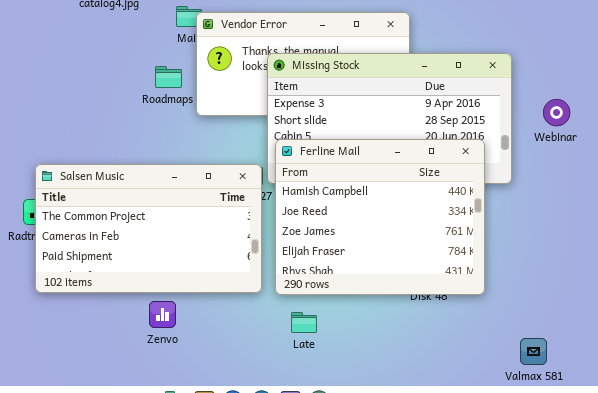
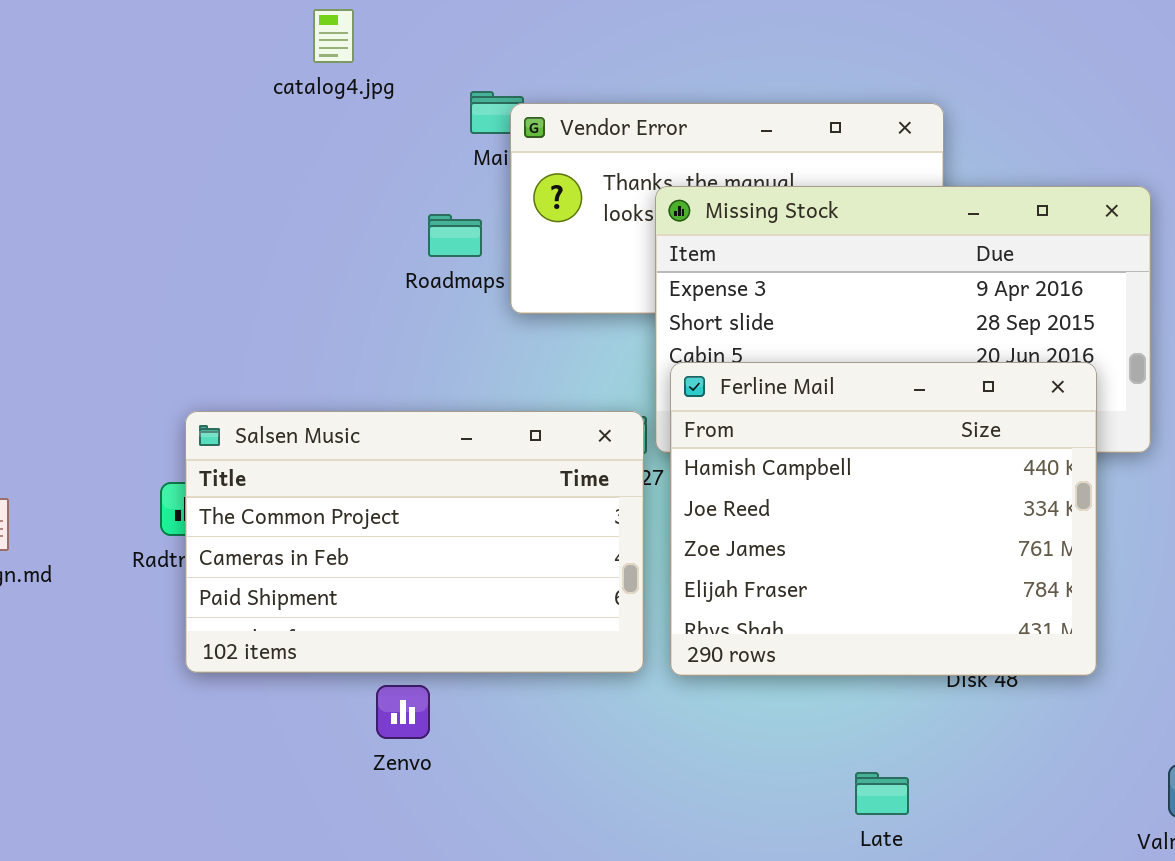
Zenvo: [149,301,176,328] -> [376,685,430,739], moved
Late: [291,312,317,333] -> [855,772,909,815], moved

